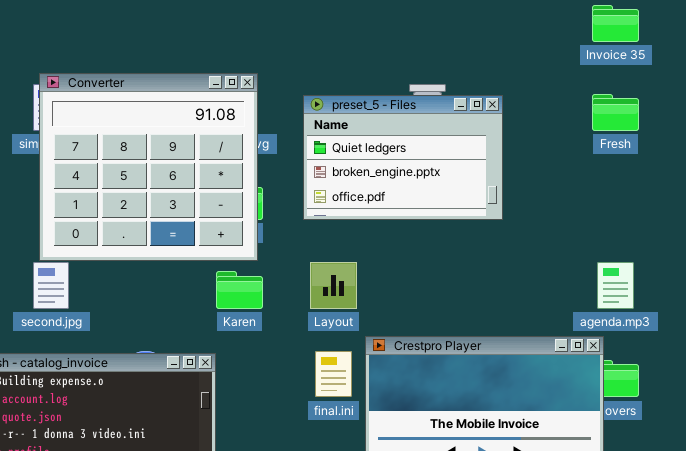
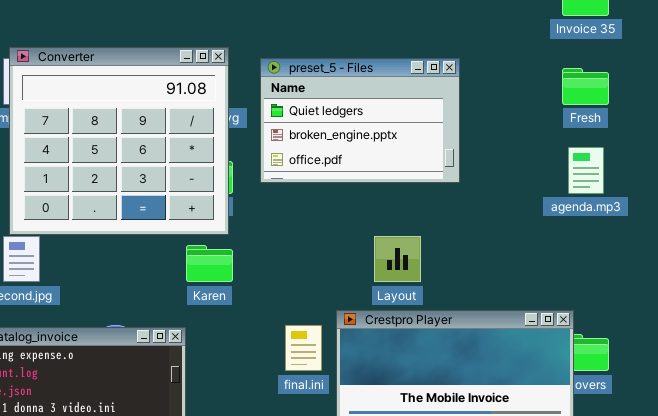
preset_5 - Files: [303,95,503,220] -> [260,58,460,183], moved
Layout: [310,262,357,309] -> [374,236,421,282], moved
agenda.mp3: [597,262,634,309] -> [568,147,604,194], moved

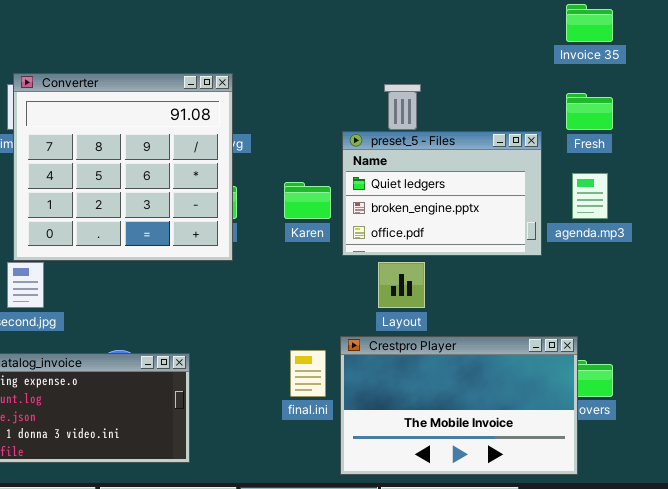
preset_5 - Files: [260,58,460,183] -> [342,131,542,256], moved
Karen: [186,245,233,282] -> [284,182,331,219], moved

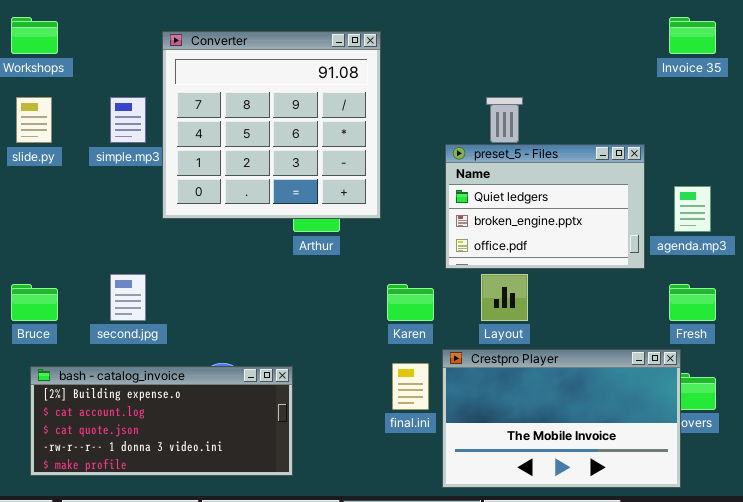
Converter: [13,73,233,261] -> [162,31,381,219], moved
Fresh: [566,93,613,130] -> [669,284,716,321], moved
Karen: [284,182,331,219] -> [387,284,434,321], moved

